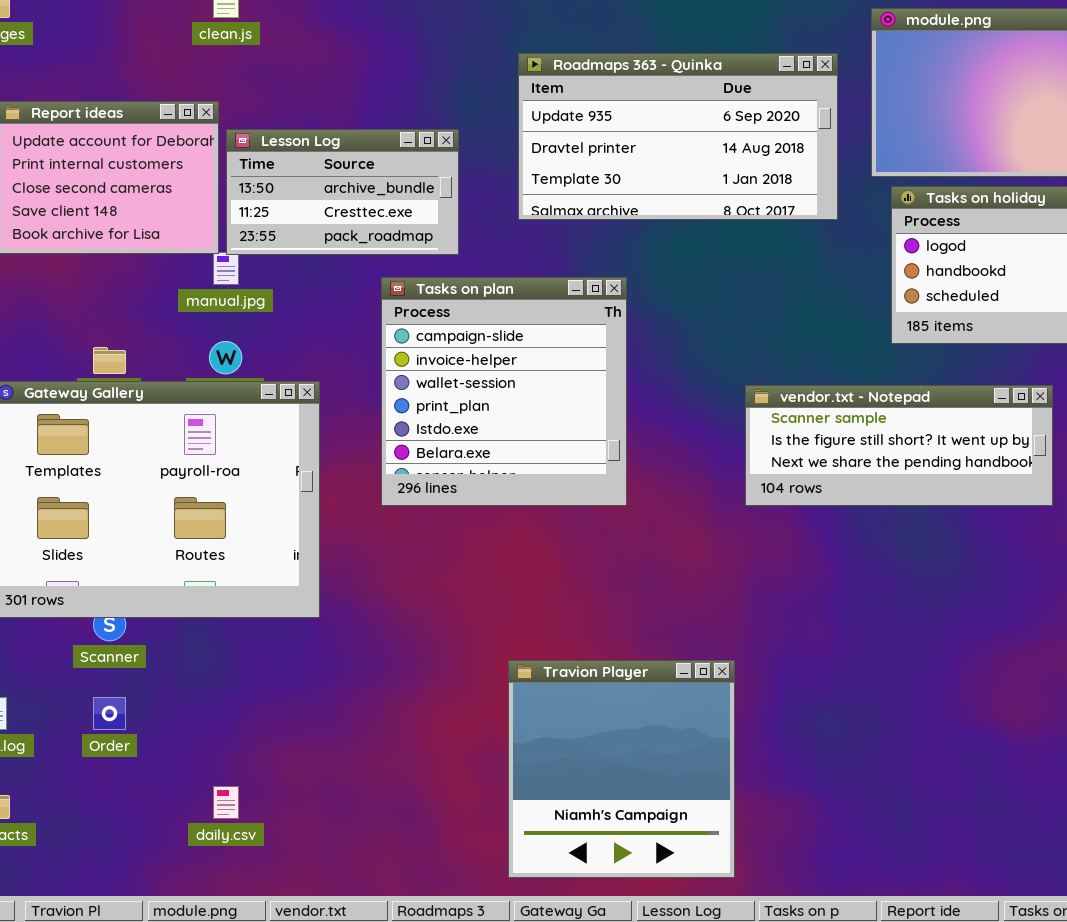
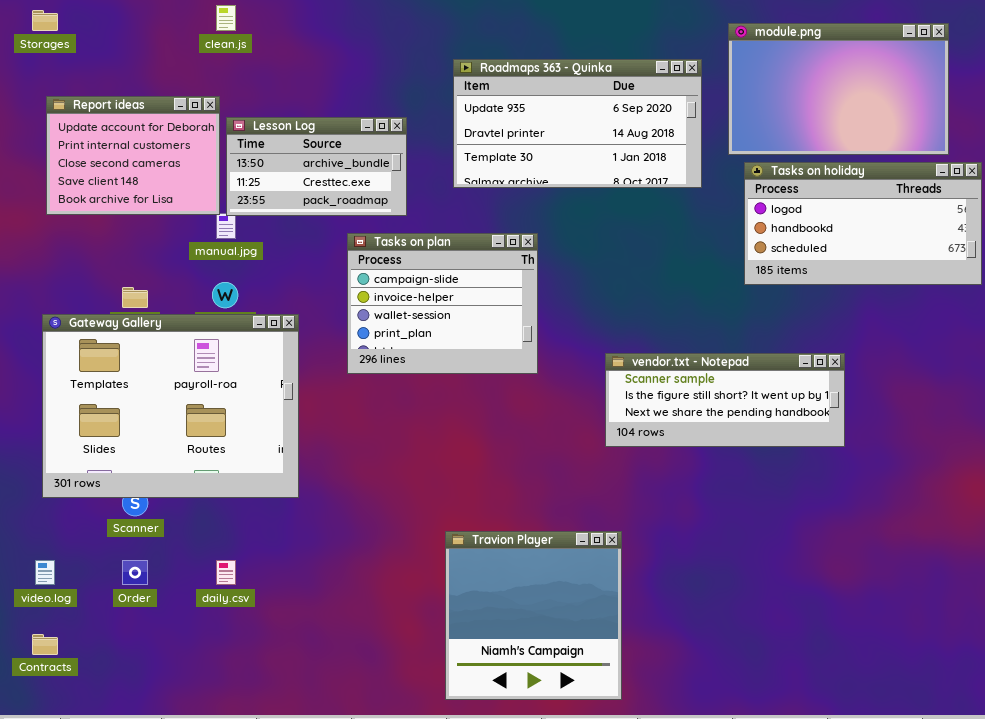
Tasks on plan: [381,277,627,506] -> [347,233,538,374], resized
vendor.txt - Notepad: [745,385,1053,506] -> [605,353,845,447], moved
daily.csv: [213,786,239,819] -> [216,560,236,585], moved

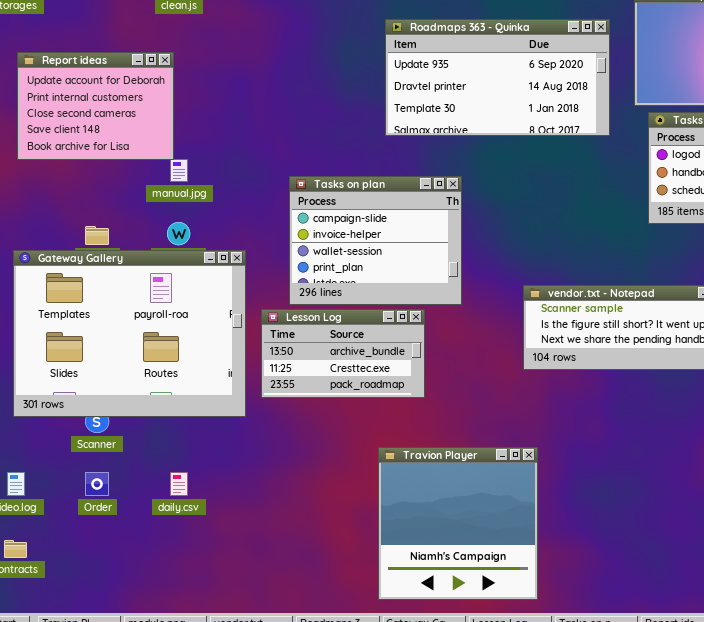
Lesson Log: [226,117,407,216] -> [261,309,425,398], moved

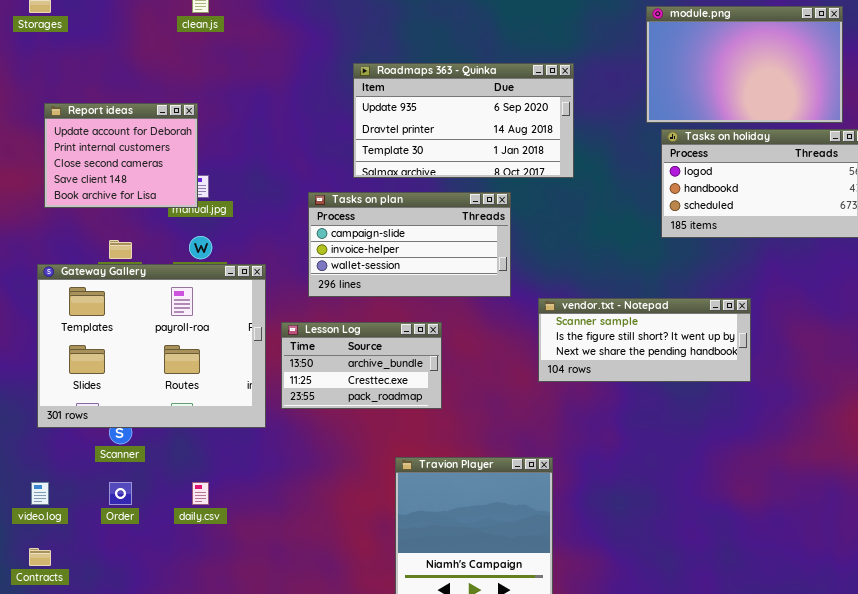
Roadmaps 363 - Quinka: [385,19,610,136] -> [353,63,574,178], moved
Report ideas: [17,52,174,160] -> [44,103,198,208], moved
Tasks on plan: [289,176,462,305] -> [308,192,511,297], resized

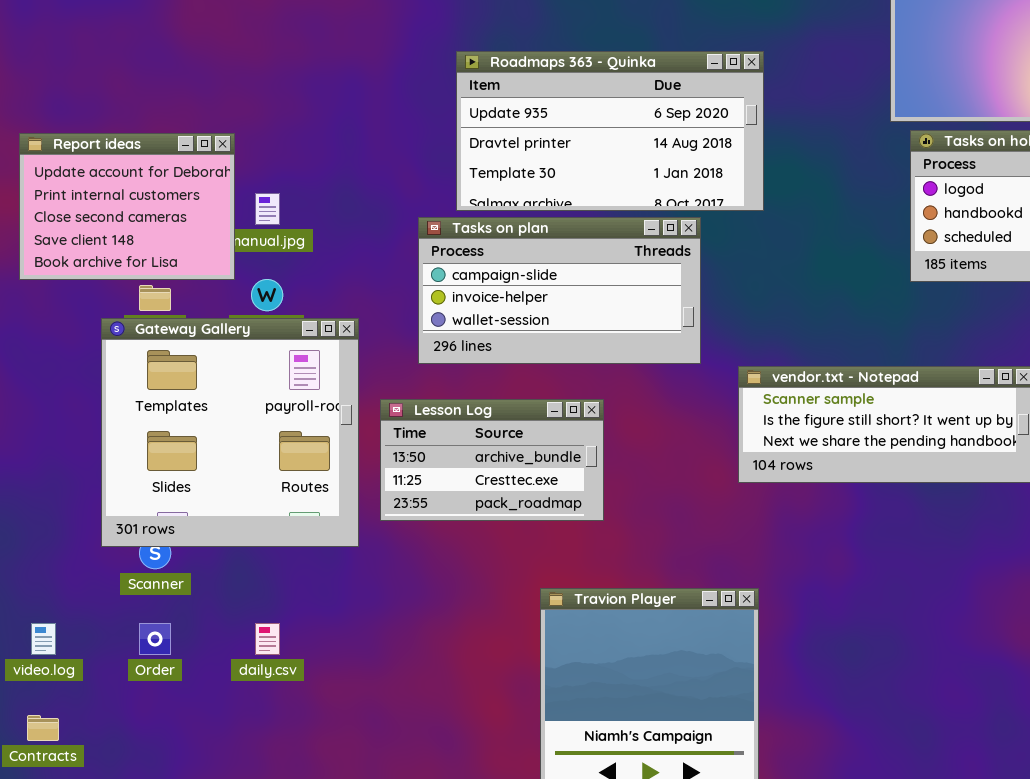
Roadmaps 363 - Quinka: [353,63,574,178] -> [456,51,764,211], moved
Report ideas: [44,103,198,208] -> [19,133,235,280], moved
Gateway Gallery: [37,264,266,428] -> [101,318,359,547], resized

